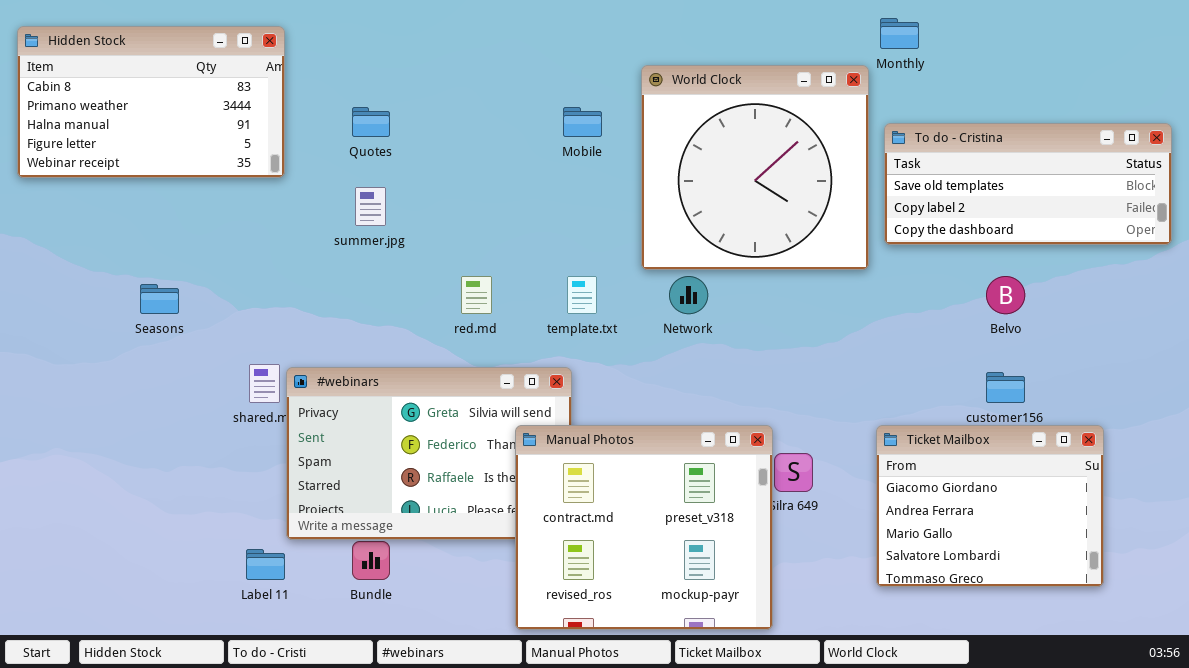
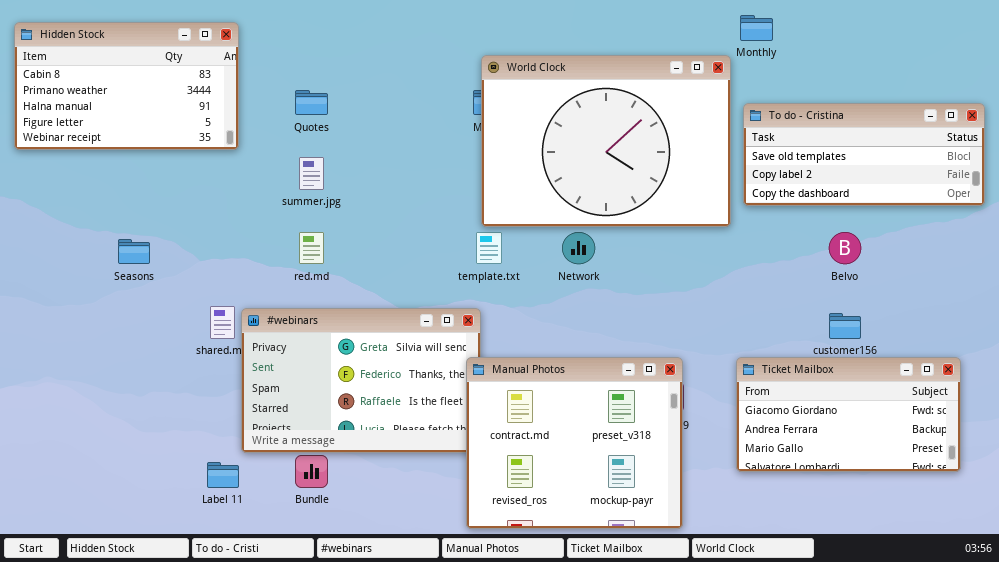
World Clock: [641,65,869,270] -> [481,55,731,227], resized
red.md: [461,276,492,314] -> [299,232,324,264], moved
Manual Photos: [515,425,773,630] -> [466,357,683,529], moved
Ticket Mailbox: [876,425,1104,587] -> [736,357,961,472], resized

